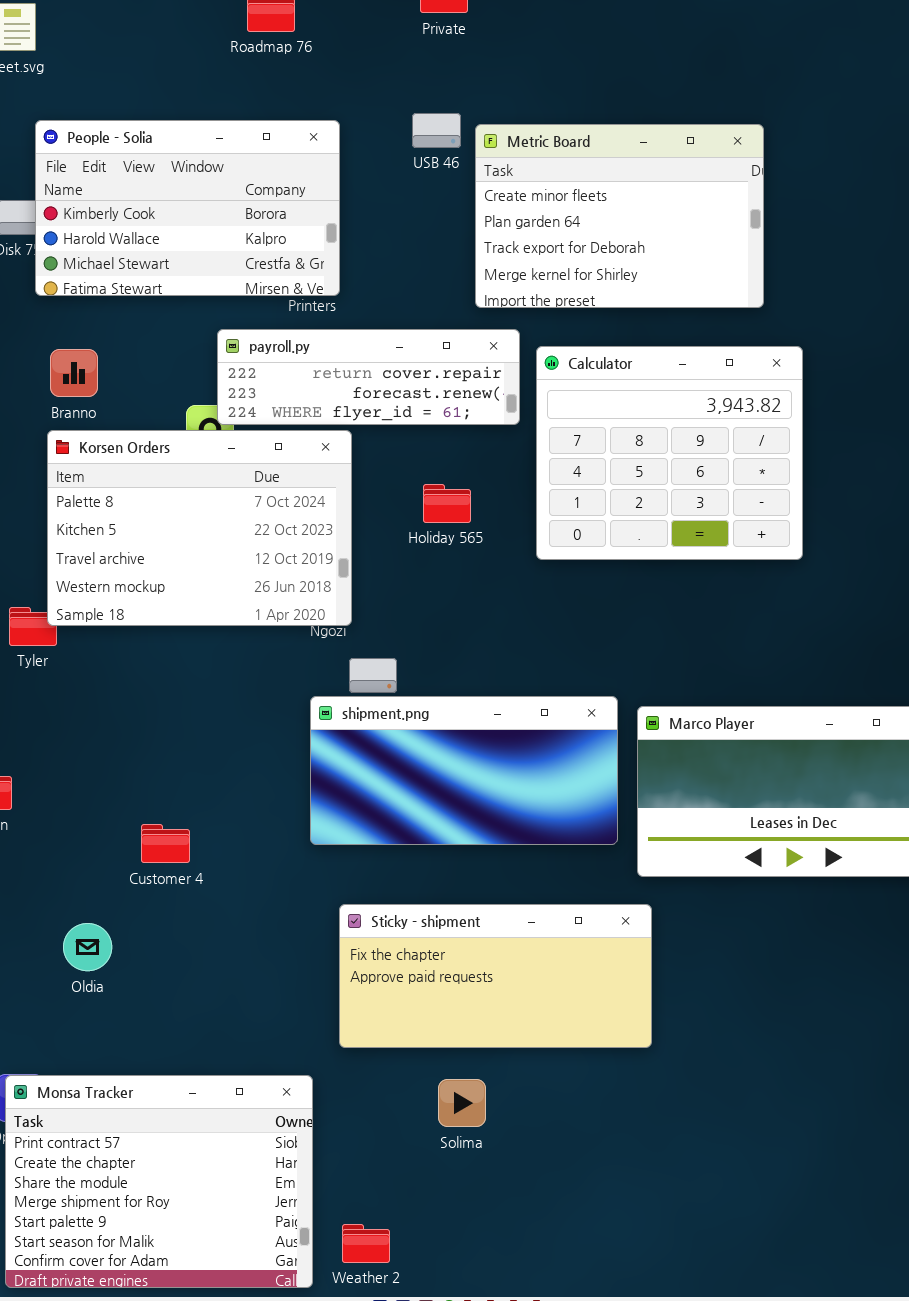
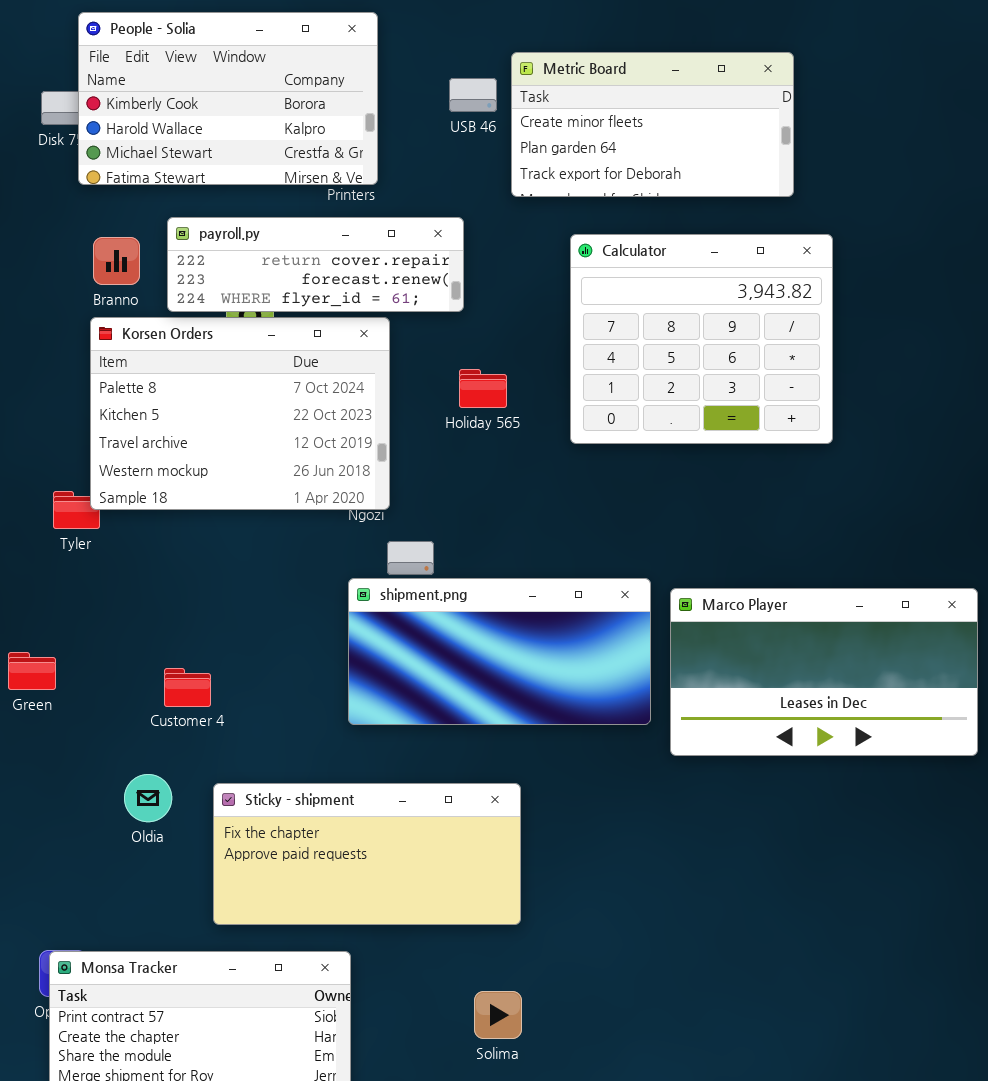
USB 46: [412,113,461,148] -> [449,78,497,112], moved
Metric Board: [475,124,764,308] -> [511,52,794,197], resized
payroll.py: [217,329,520,425] -> [167,217,464,312], moved
Customer 4: [141,824,190,863] -> [164,668,211,707], moved
Sticky - shipment: [339,904,652,1048] -> [213,783,521,925], moved
Oldia: [63,923,112,971] -> [124,774,172,822], moved
Solima: [438,1079,486,1127] -> [474,991,522,1039], moved

